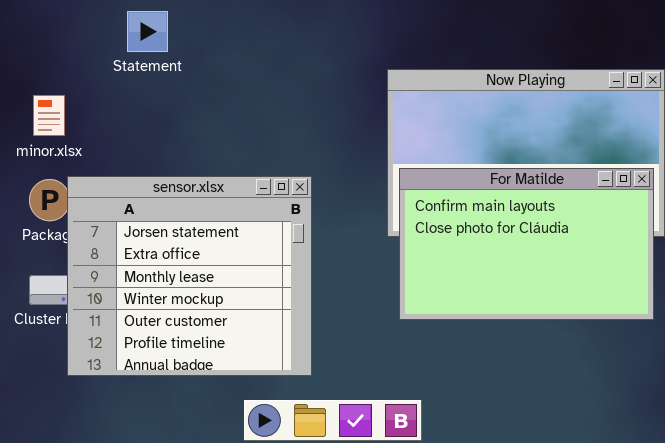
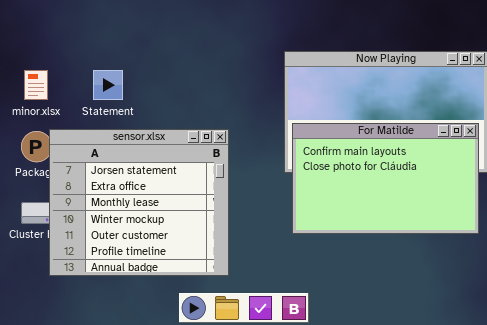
Statement: [127,11,168,52] -> [93,70,123,100], moved

